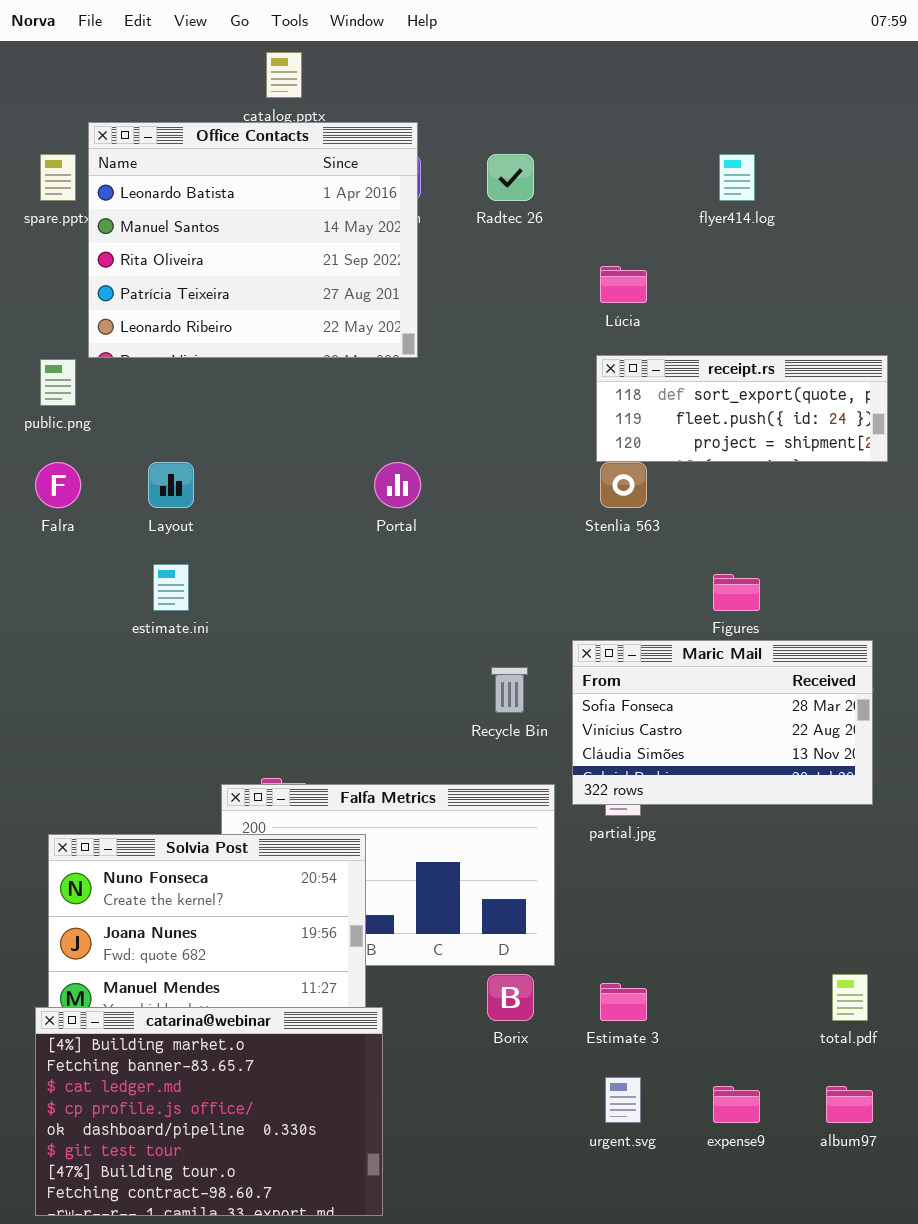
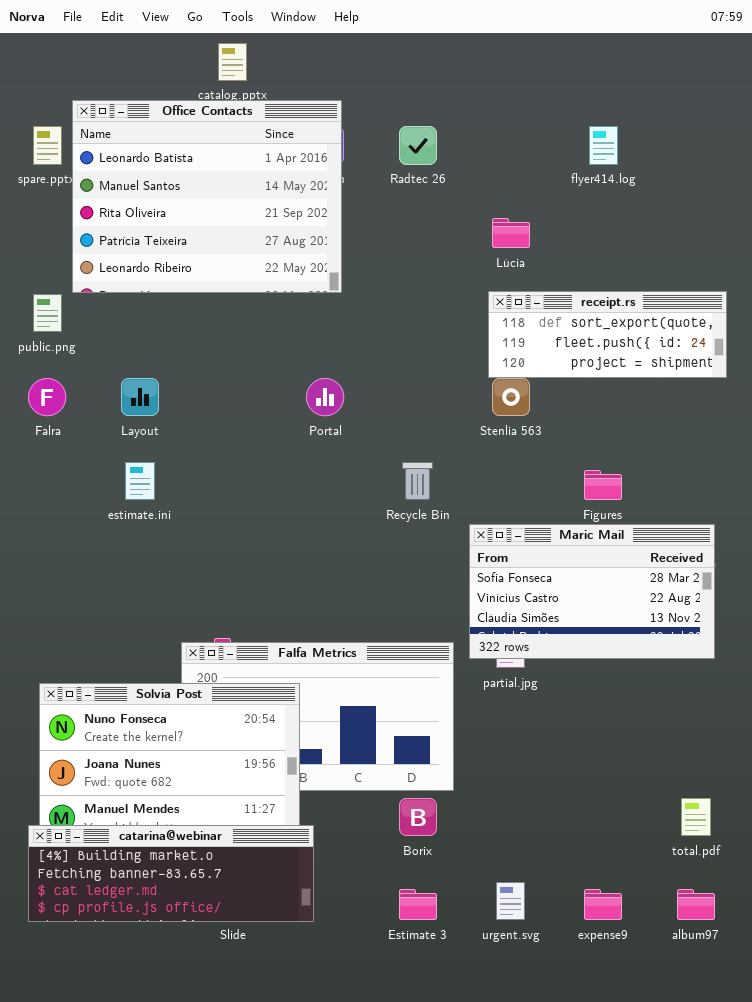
Recycle Bin: [491,667,528,713] -> [402,462,433,500], moved
Estimate 3: [600,983,647,1021] -> [399,889,437,920], moved
catarina@webinar: [35,1007,383,1216] -> [28,825,314,922], resized

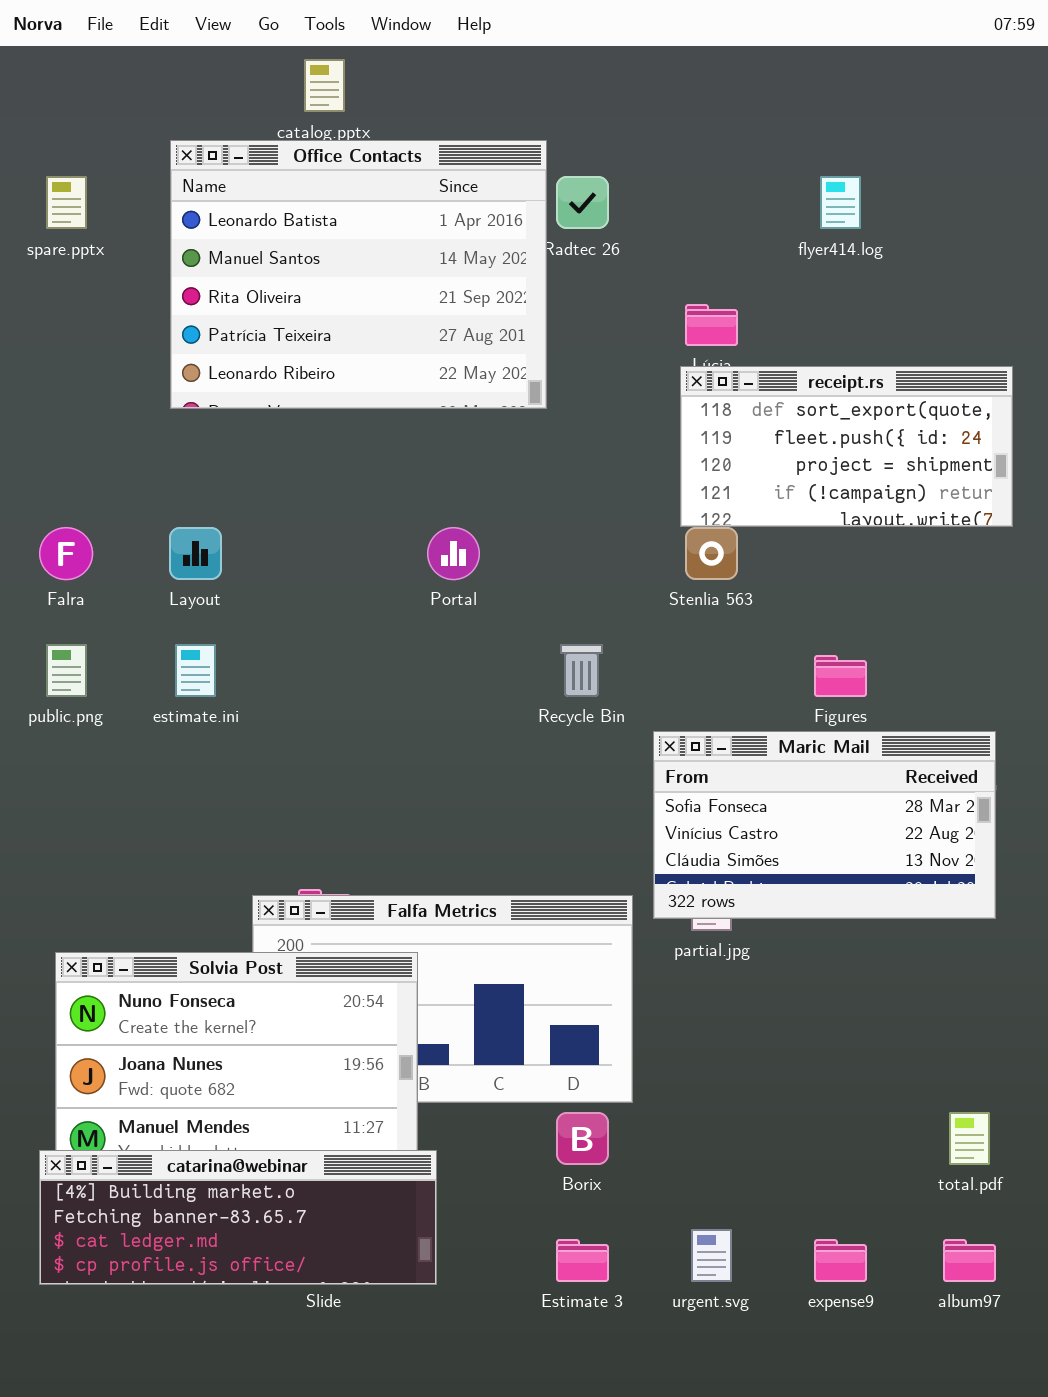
Office Contacts: [72,100,342,293] -> [170,140,547,409], moved
receipt.rs: [488,291,727,378] -> [680,366,1013,527], resized
public.png: [33,294,62,332] -> [46,644,87,697], moved

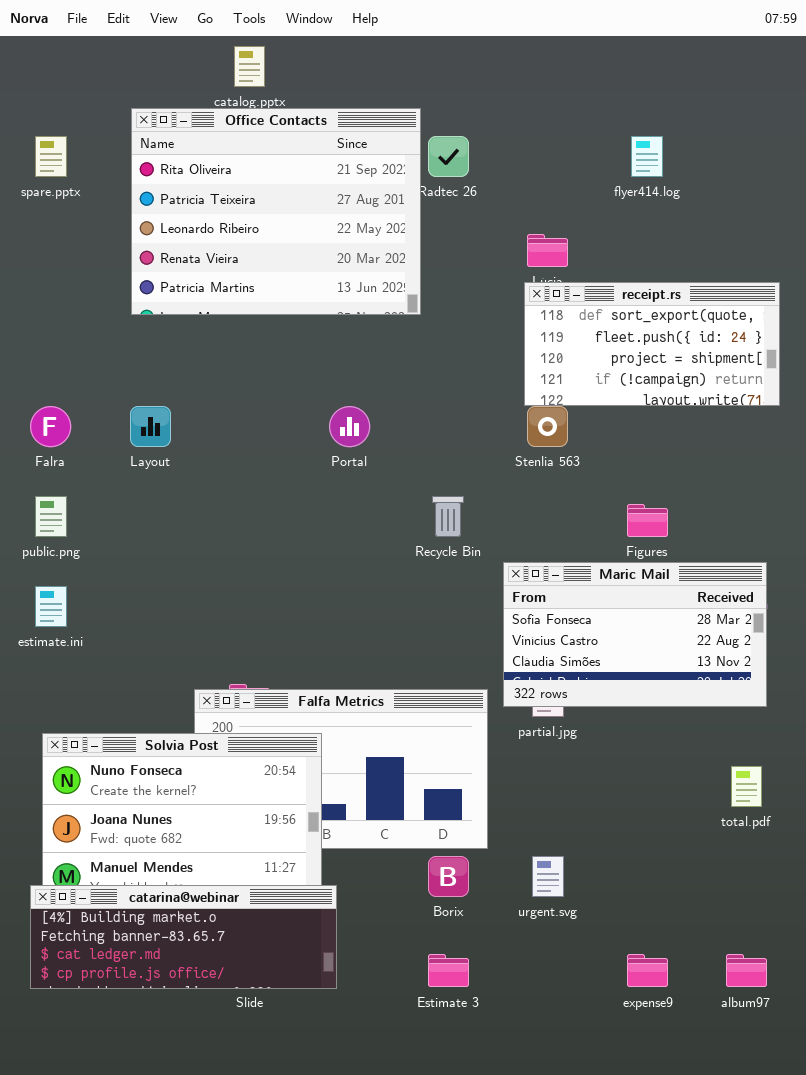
Office Contacts: [170,140,547,409] -> [131,108,421,315], scrolled down 2 rows
estimate.ini: [175,644,216,697] -> [35,586,67,627], moved
total.pdf: [949,1112,990,1165] -> [731,766,762,807], moved
urgent.svg: [691,1229,732,1282] -> [532,856,564,897], moved

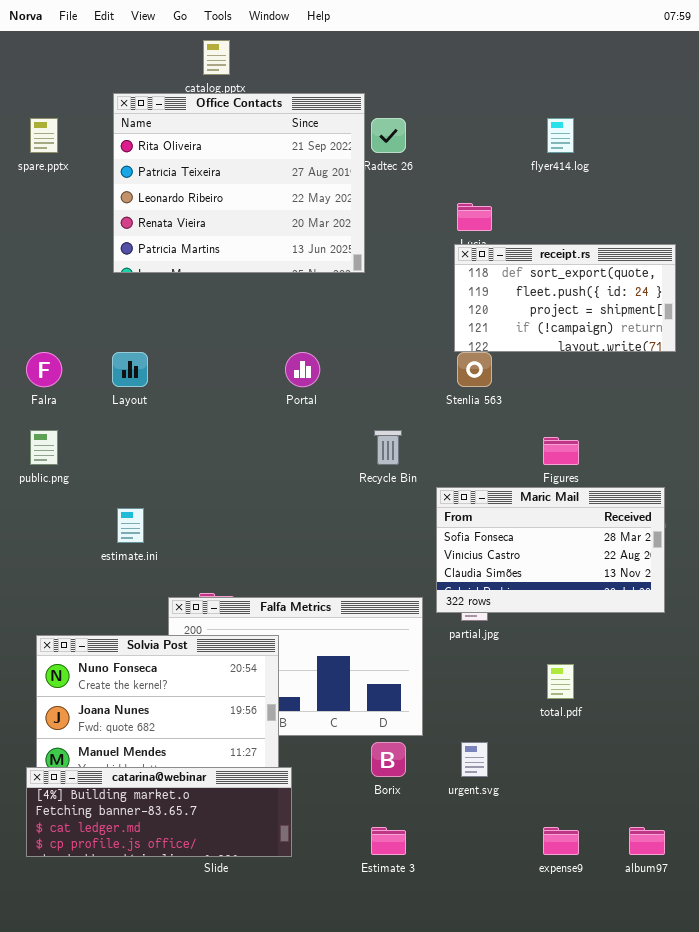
estimate.ini: [35,586,67,627] -> [117,508,144,543], moved
total.pdf: [731,766,762,807] -> [547,664,574,699], moved

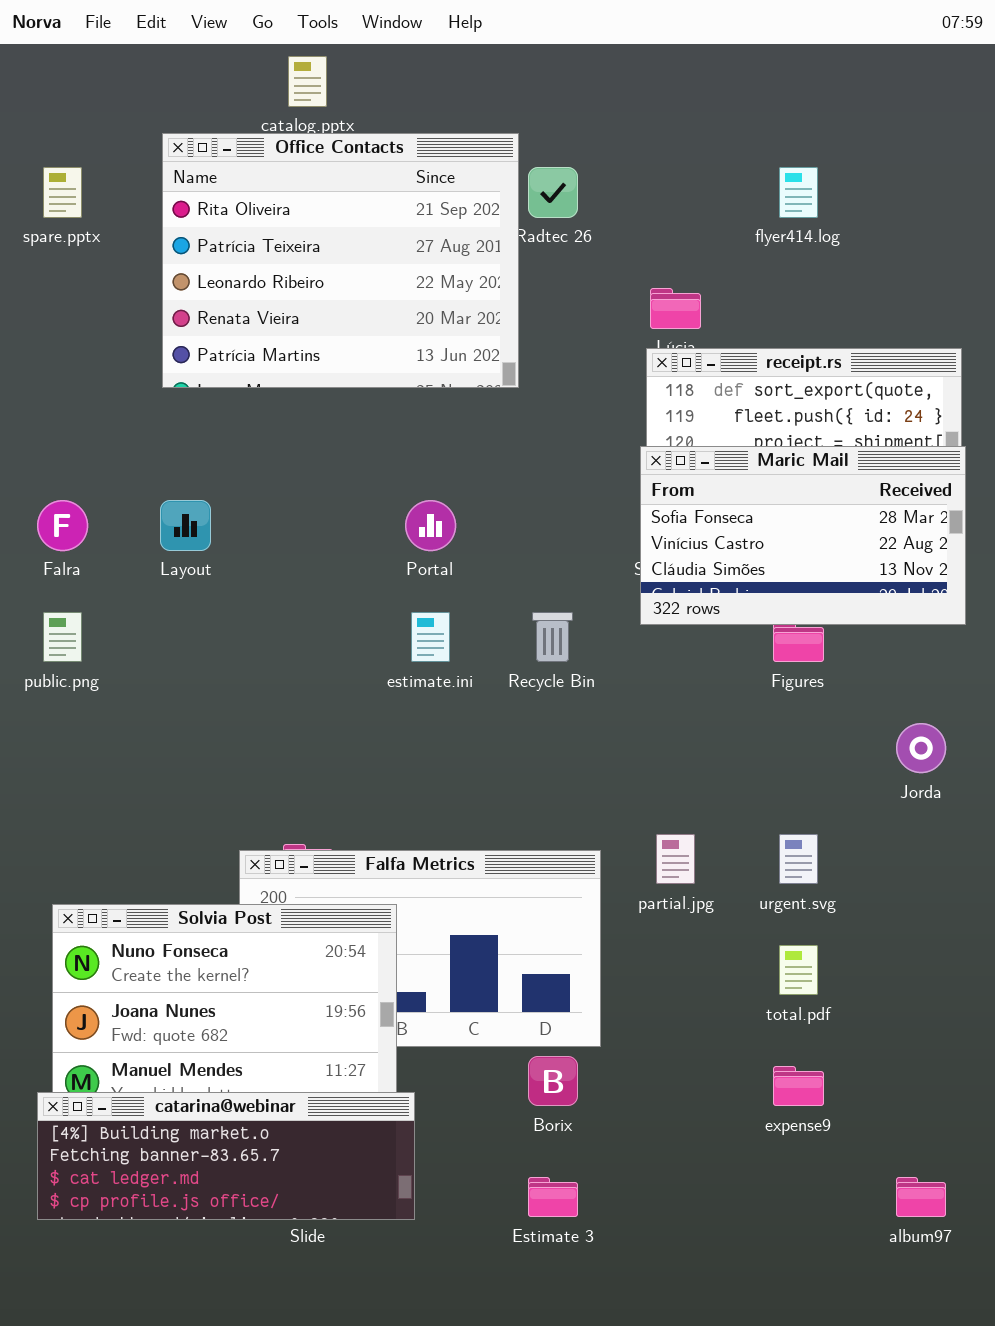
Maric Mail: [436,487,665,613] -> [640,446,966,625], moved
estimate.ini: [117,508,144,543] -> [411,612,450,662], moved
urgent.svg: [461,742,488,777] -> [779,834,818,884], moved
expense9: [543,827,579,855] -> [773,1066,824,1106], moved

